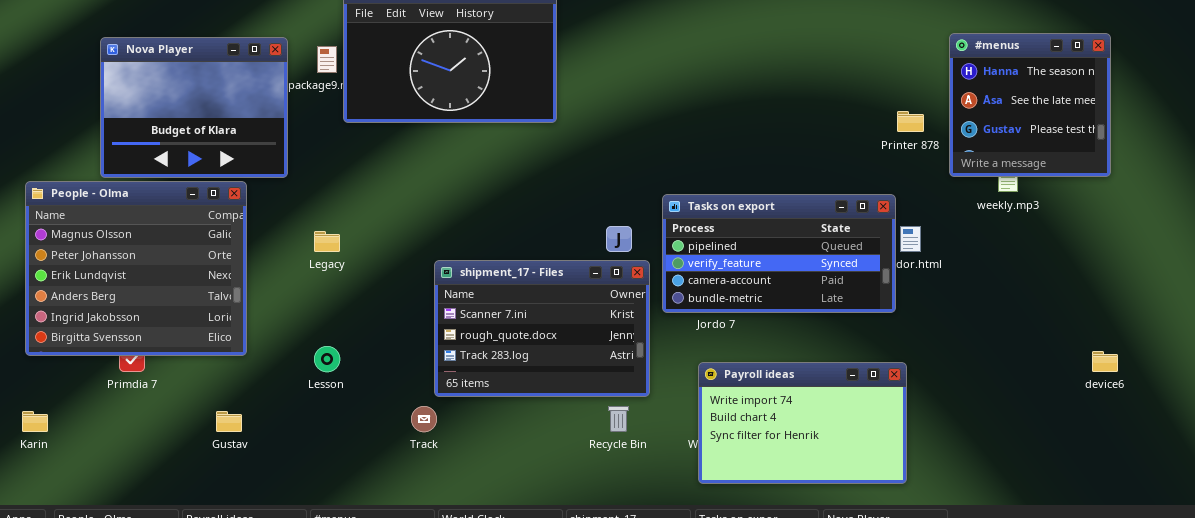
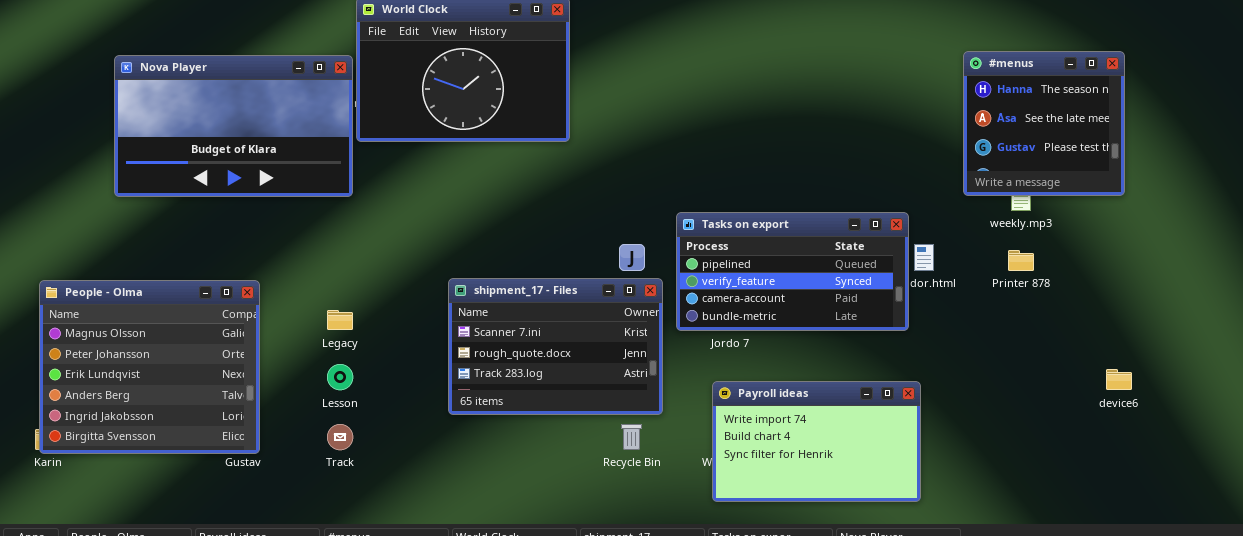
Nova Player: [100,37,288,178] -> [114,55,353,197], resized
Printer 878: [897,111,924,132] -> [1008,250,1034,271], moved
People - Olma: [25,181,247,356] -> [39,280,260,454], moved
Legacy: [314,231,340,252] -> [327,310,353,330], moved
Track: [411,406,437,432] -> [327,424,353,450], moved

